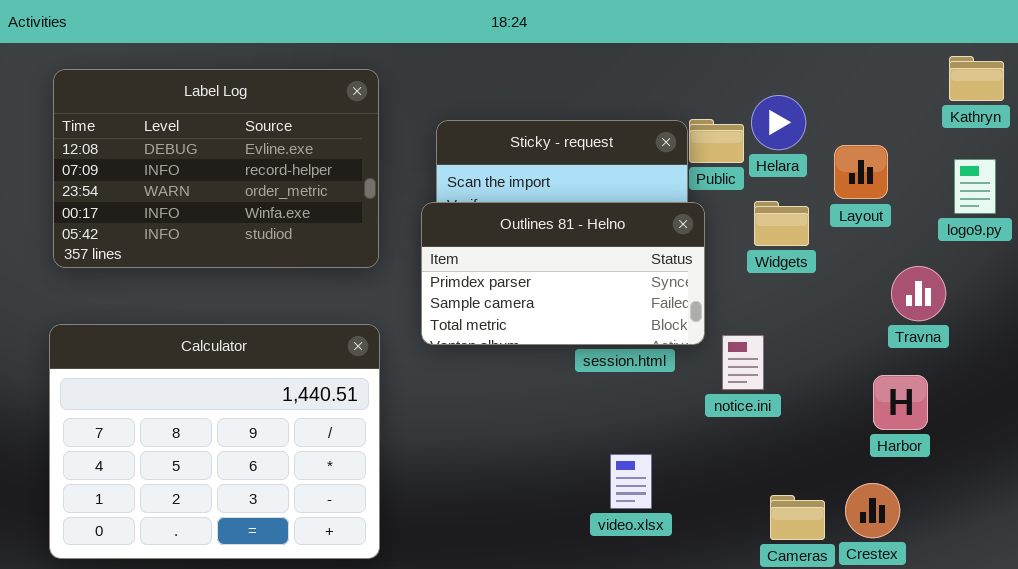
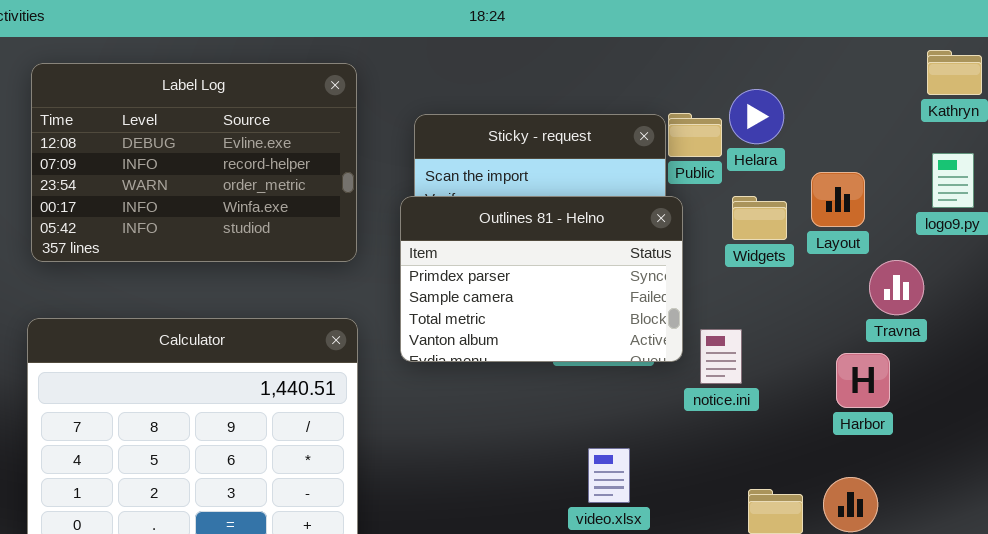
Layout: [834,145,888,199] -> [811,172,865,227], moved
Outlines 81 - Helno: [421,202,705,345] -> [400,196,683,362], resized
Harbor: [873,375,928,430] -> [836,353,890,408], moved

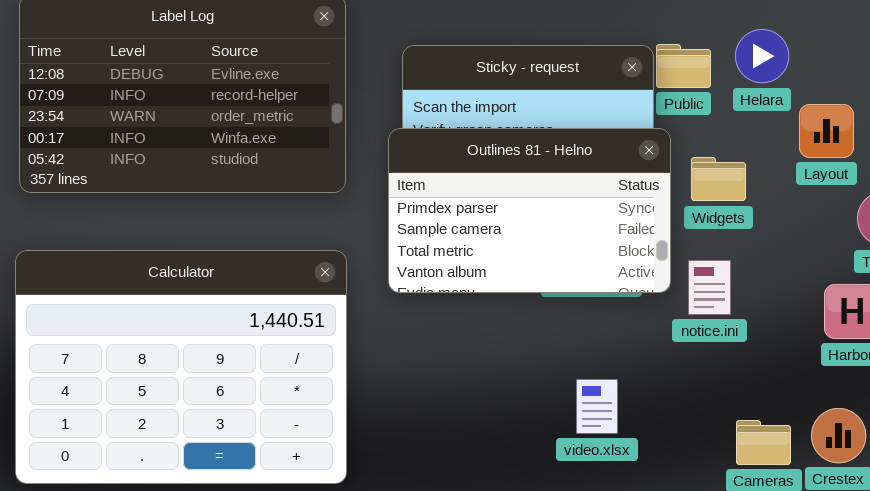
Helara: [729,89,784,144] -> [735,29,789,83], moved
Widgets: [732,196,787,240] -> [691,157,746,201], moved

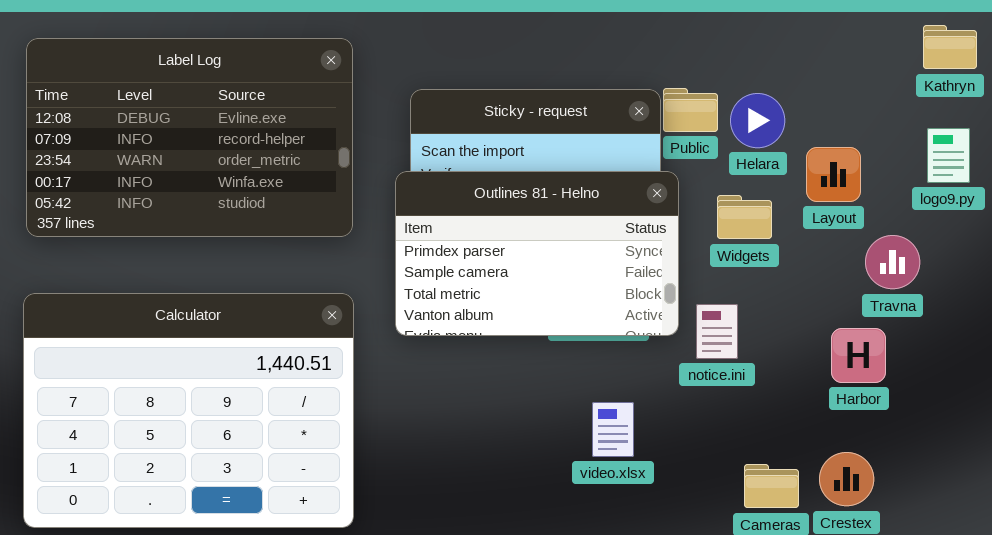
Helara: [735,29,789,83] -> [730,93,785,148], moved
Widgets: [691,157,746,201] -> [717,195,772,239], moved
video.xlsx: [576,379,618,434] -> [592,402,634,457], moved

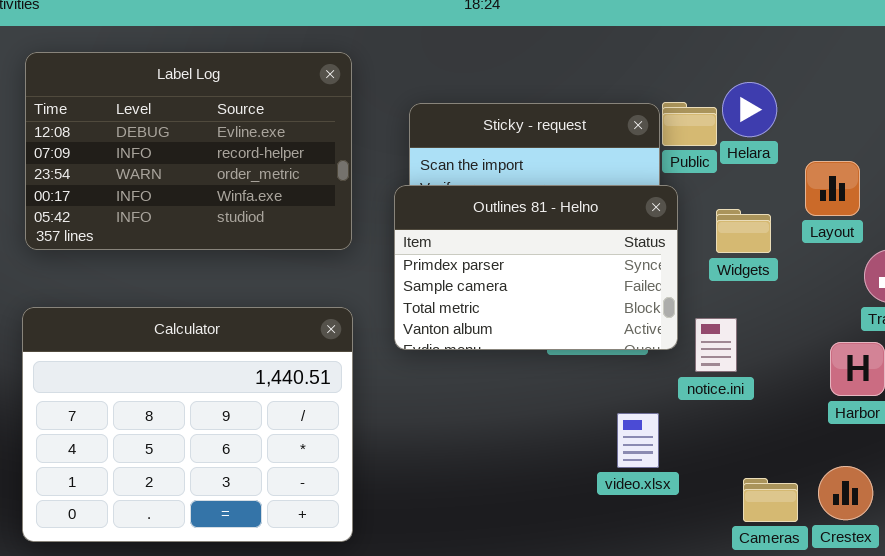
Helara: [730,93,785,148] -> [722,82,777,137], moved
video.xlsx: [592,402,634,457] -> [617,413,659,468], moved

